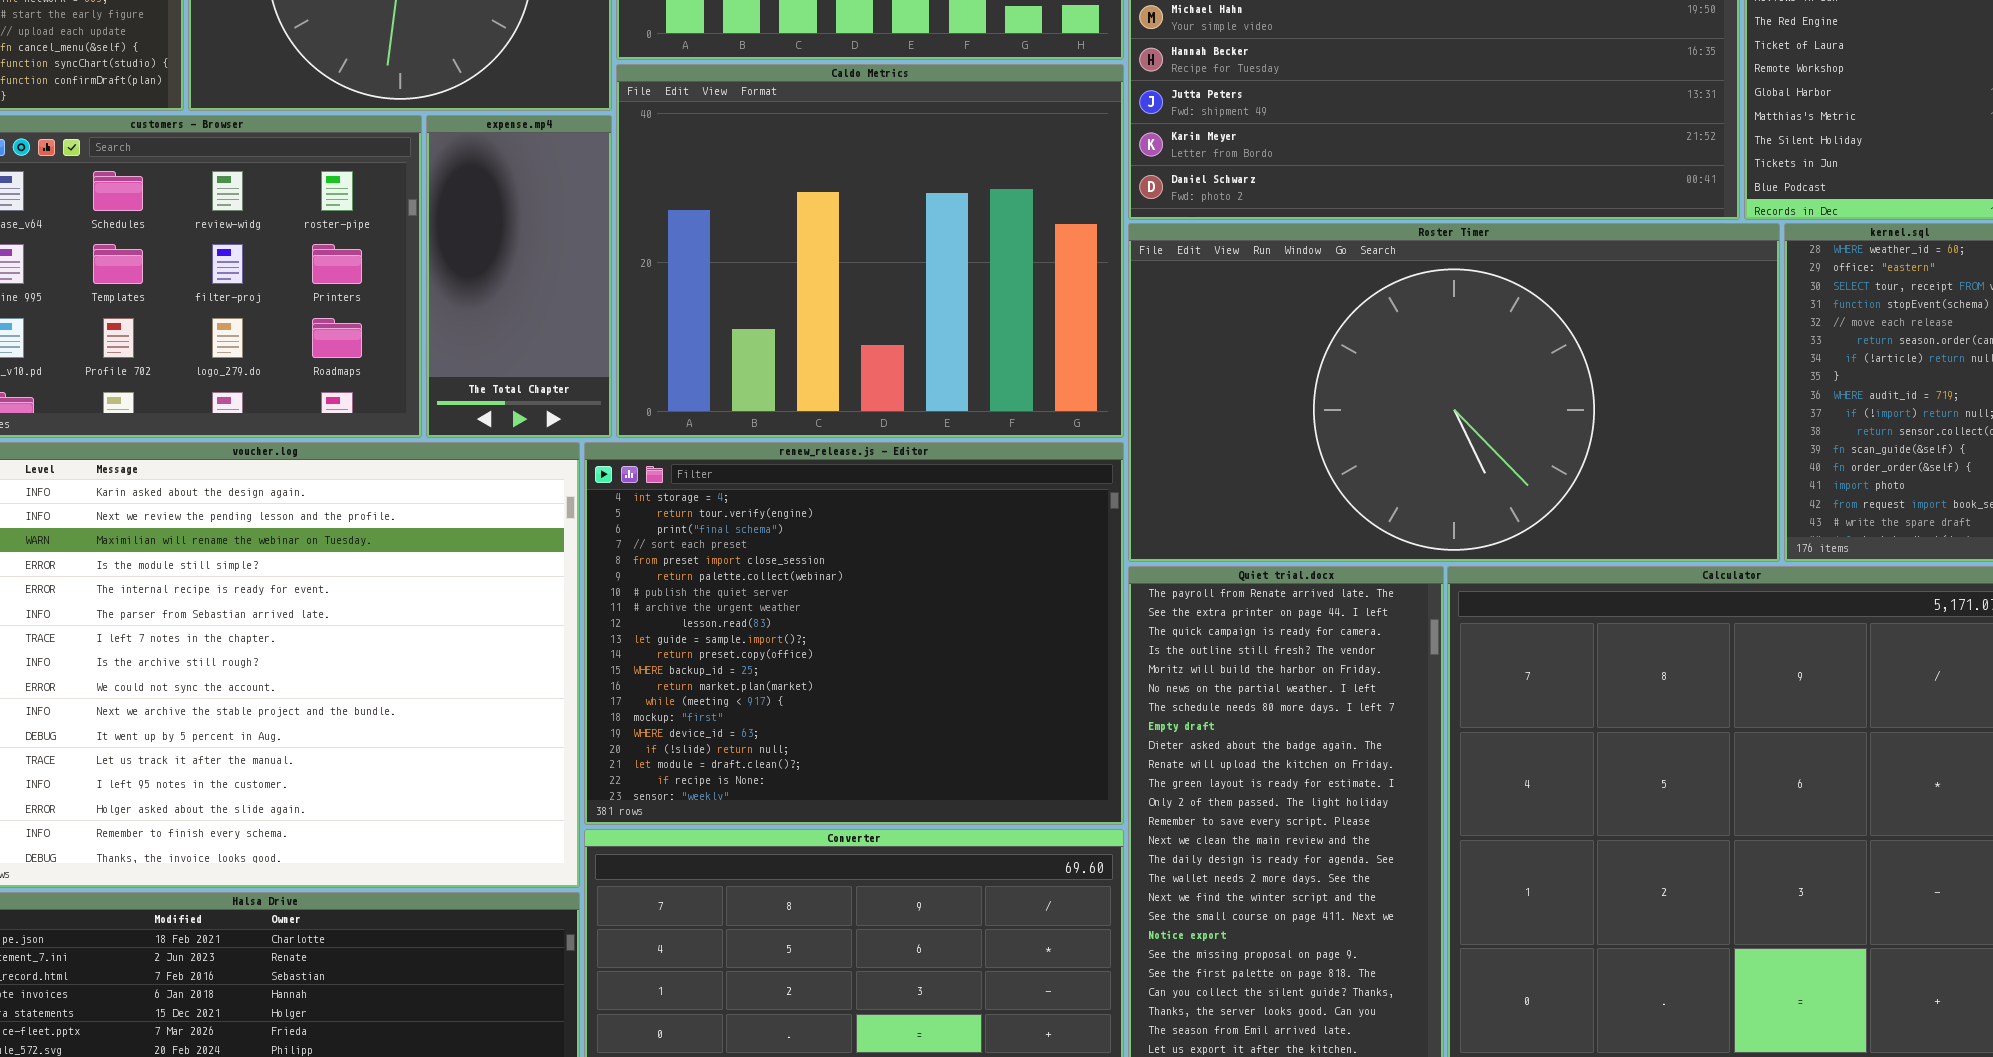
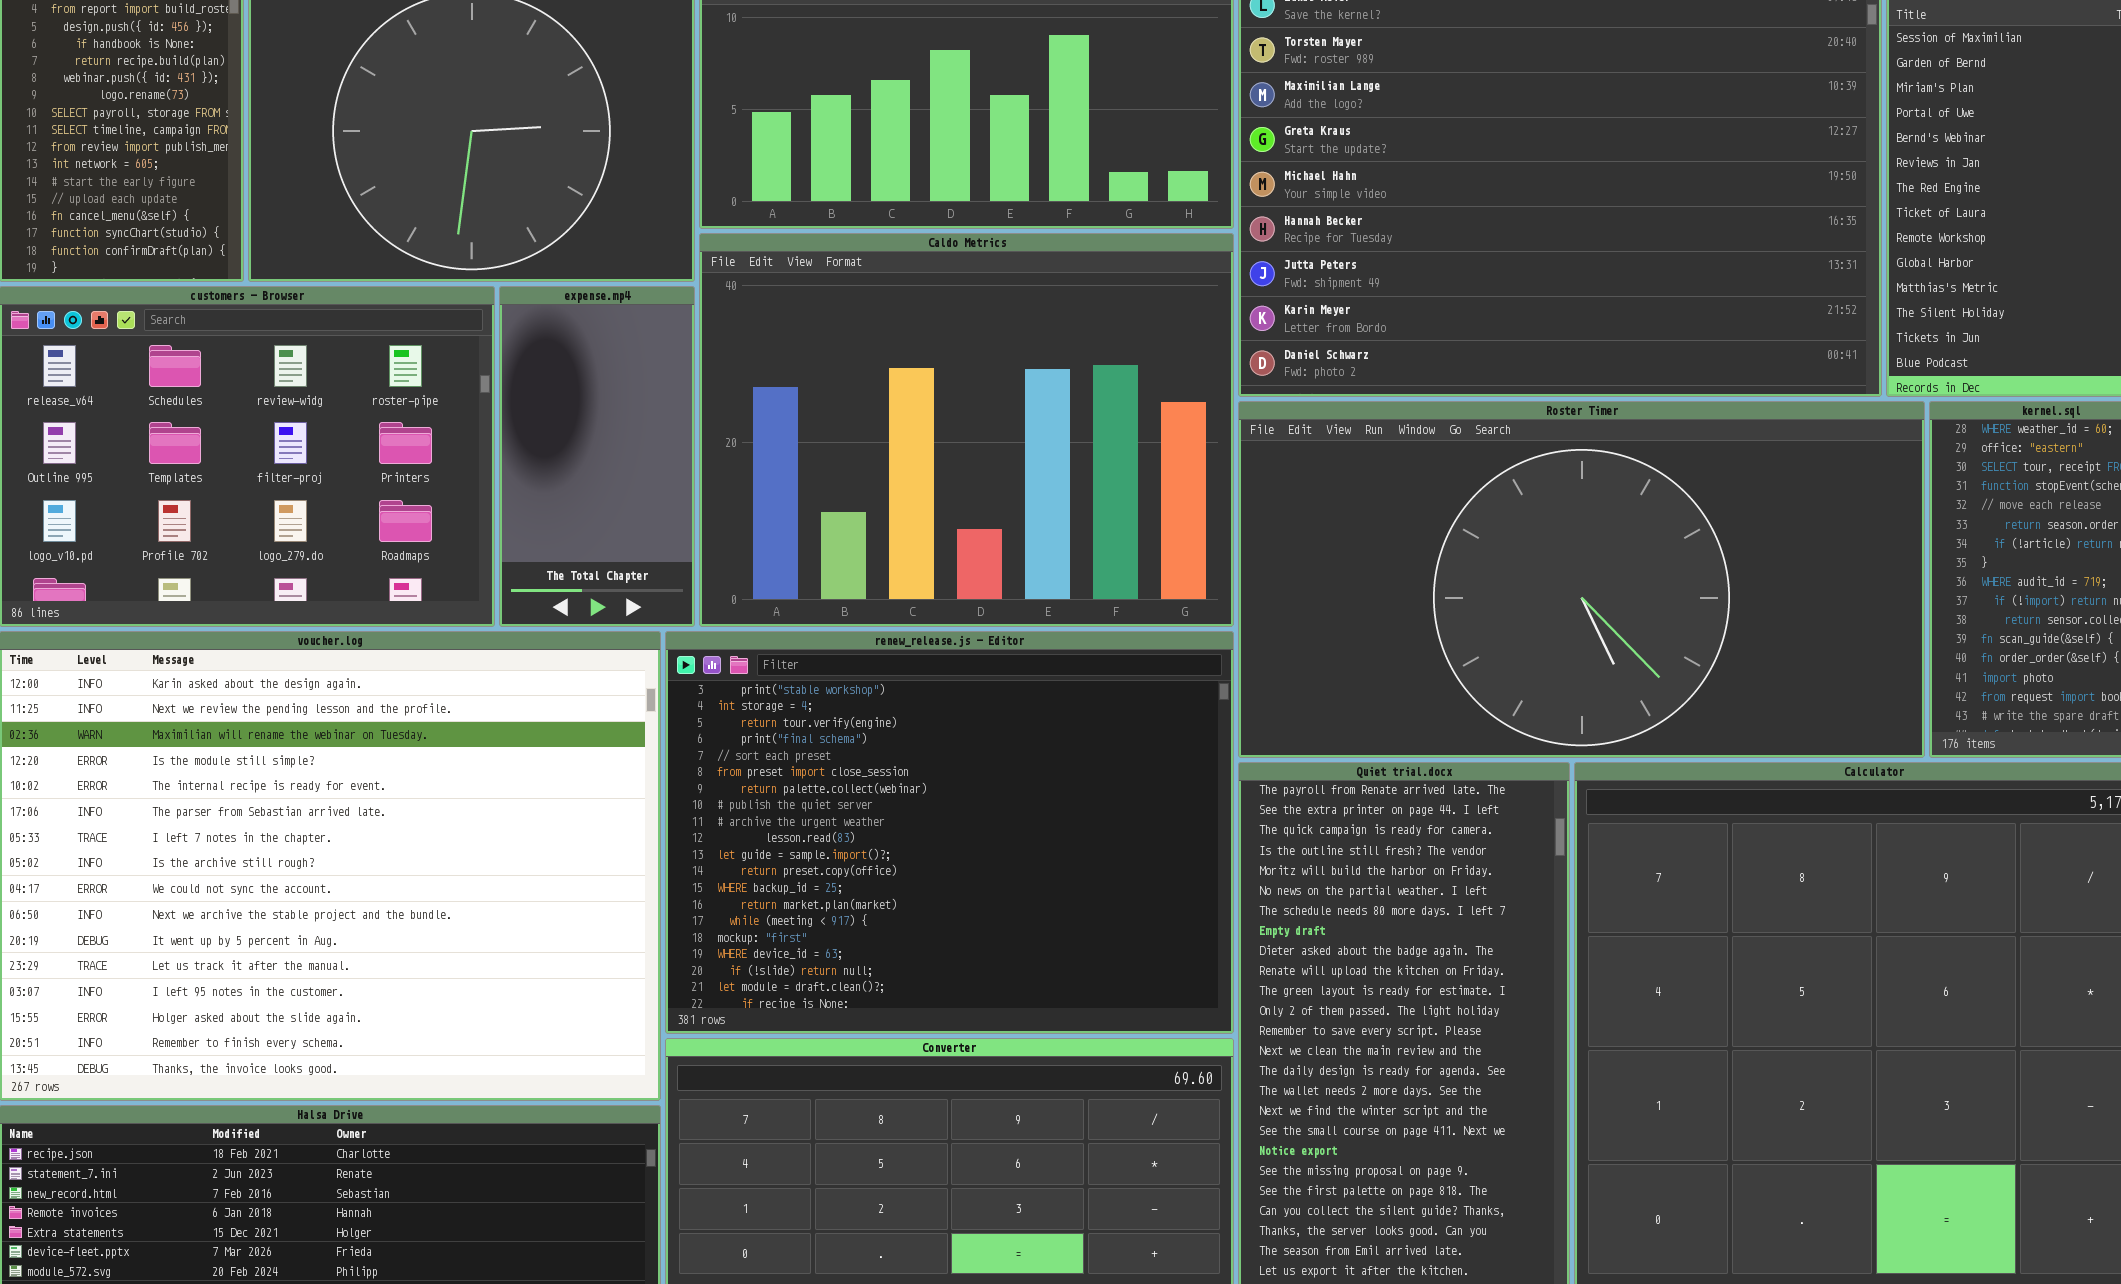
renew_release.js - Editor: [584,442,1124,825] -> [665,631,1234,1034], scrolled up 1 row

